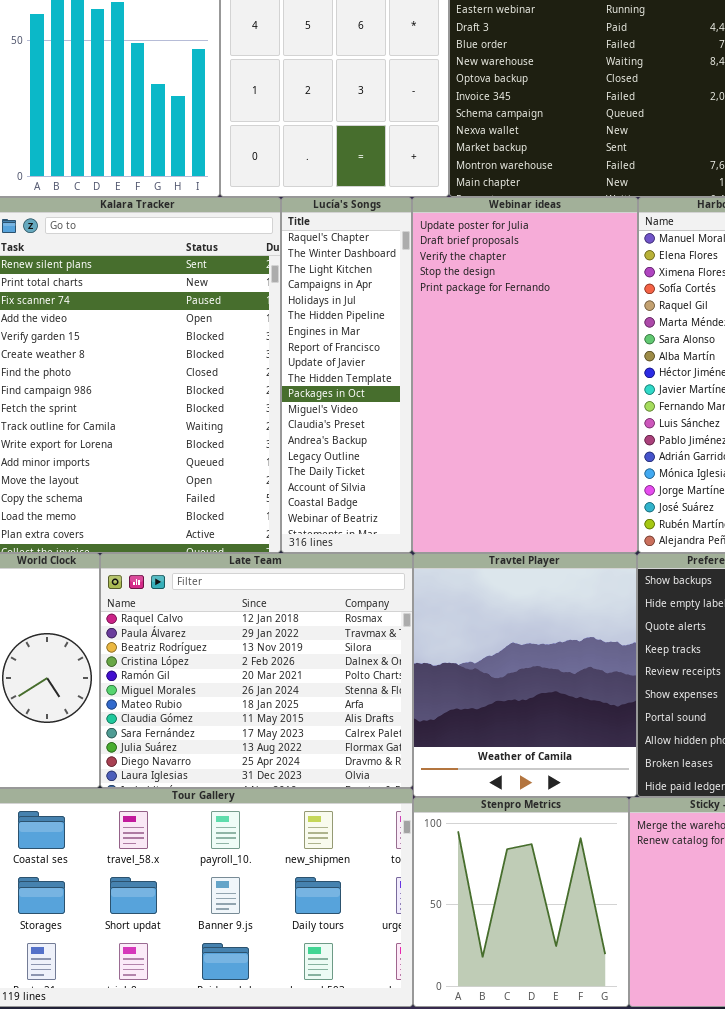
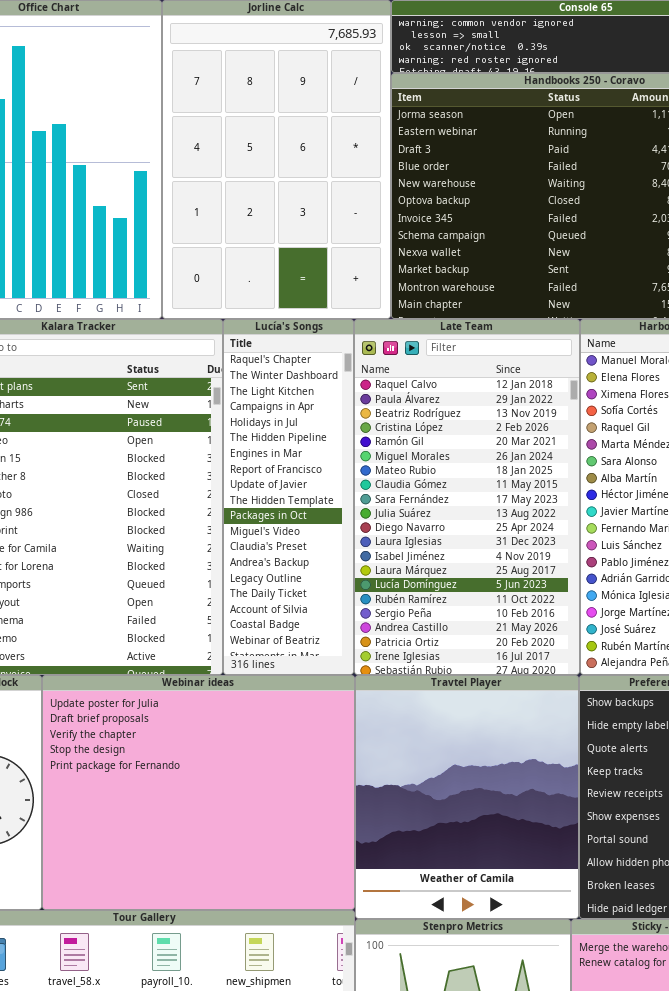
Webinar ideas: [412,197,638,553] -> [42,675,355,910], moved, resized
Late Team: [100,553,413,788] -> [354,319,580,675], moved, resized

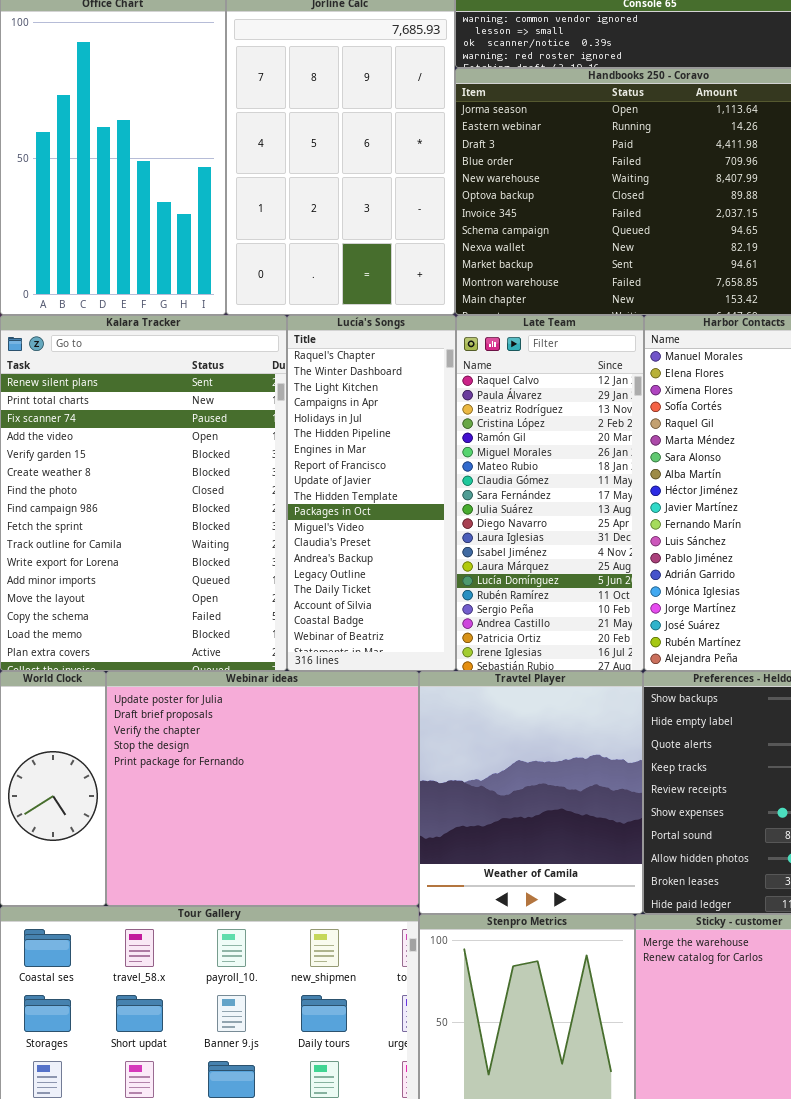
Lucía's Songs: [223,319,354,675] -> [287,315,456,671], resized
Late Team: [354,319,580,675] -> [456,315,644,671], resized

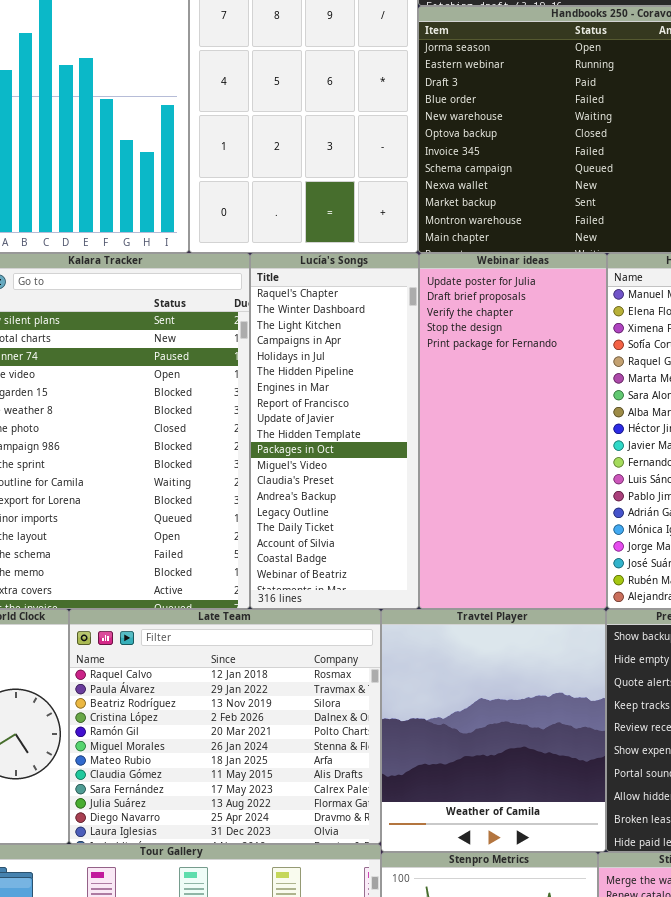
Late Team: [456,315,644,671] -> [69,609,381,844], moved, resized
Webinar ideas: [106,671,419,906] -> [419,253,607,609], moved, resized

